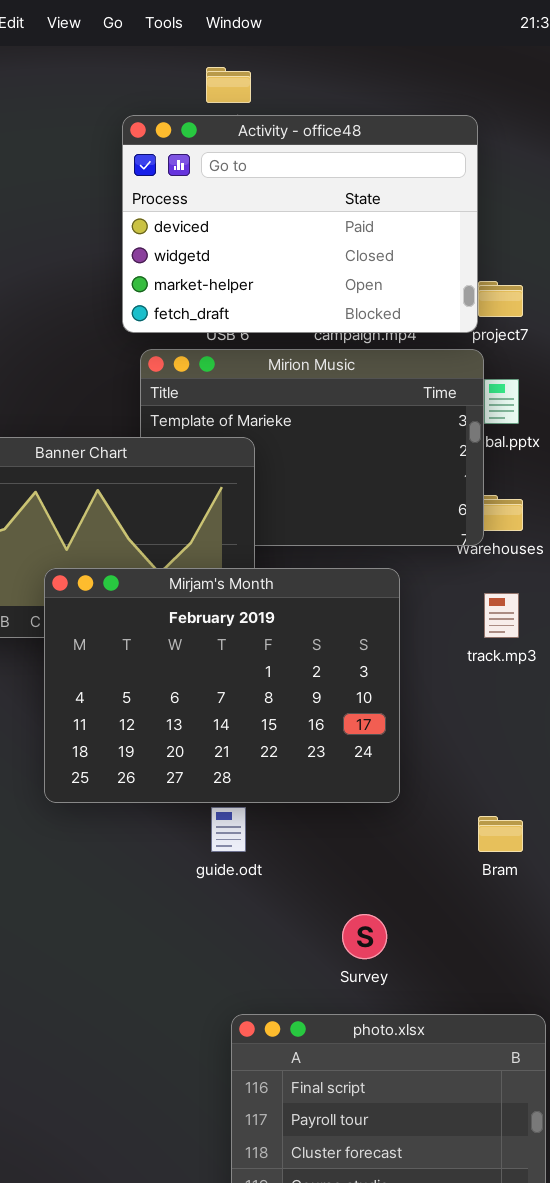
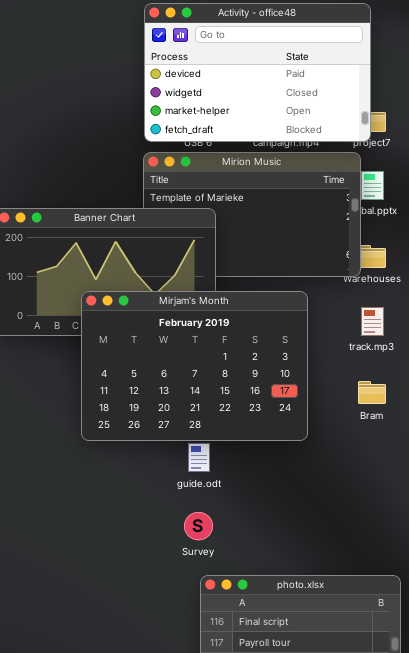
Activity - office48: [122,115,478,333] -> [144,3,371,142], moved
Bram: [478,816,523,852] -> [358,381,386,404], moved
Survey: [342,914,387,959] -> [184,512,213,540], moved

